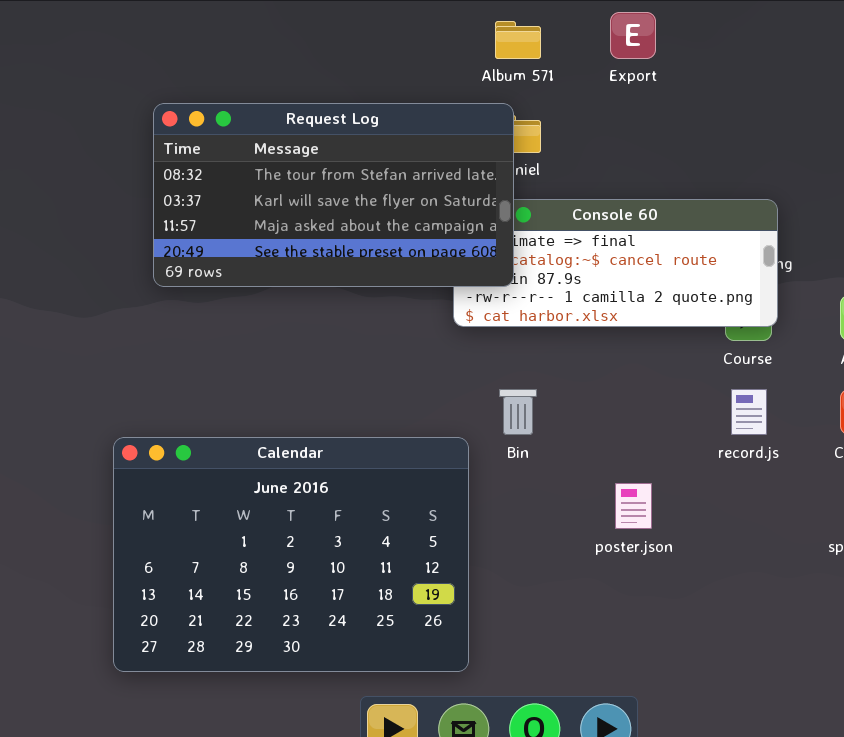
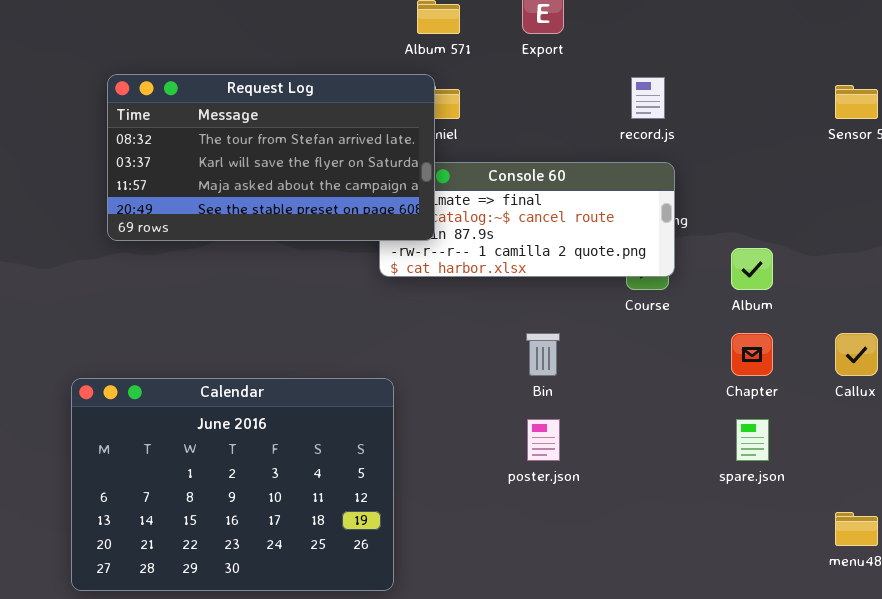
Bin: [499,389,537,435] -> [526,333,560,376], moved
record.js: [731,389,767,435] -> [631,77,665,119], moved

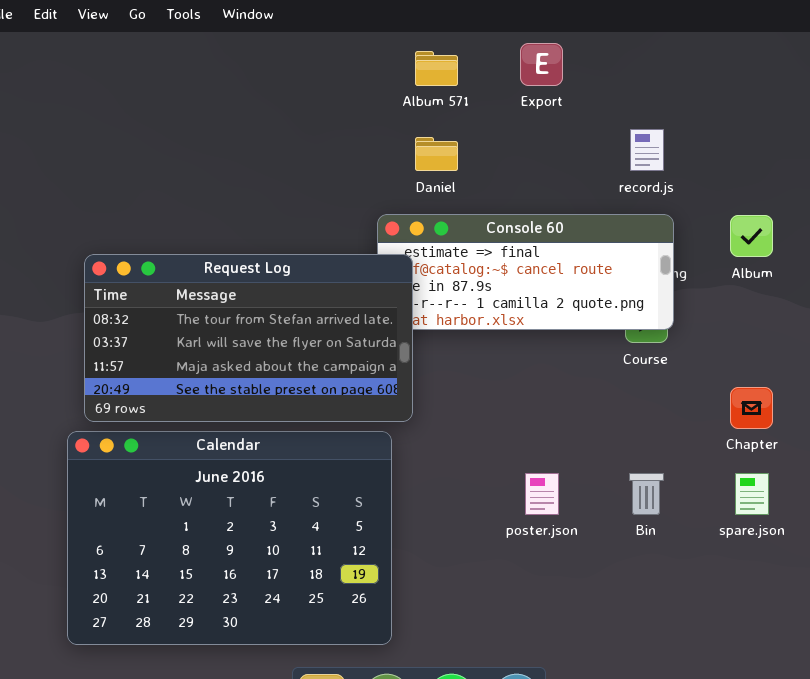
Request Log: [107,74,435,241] -> [84,254,413,422], moved
Album: [731,248,773,290] -> [730,215,773,257], moved
Bin: [526,333,560,376] -> [629,473,664,515], moved

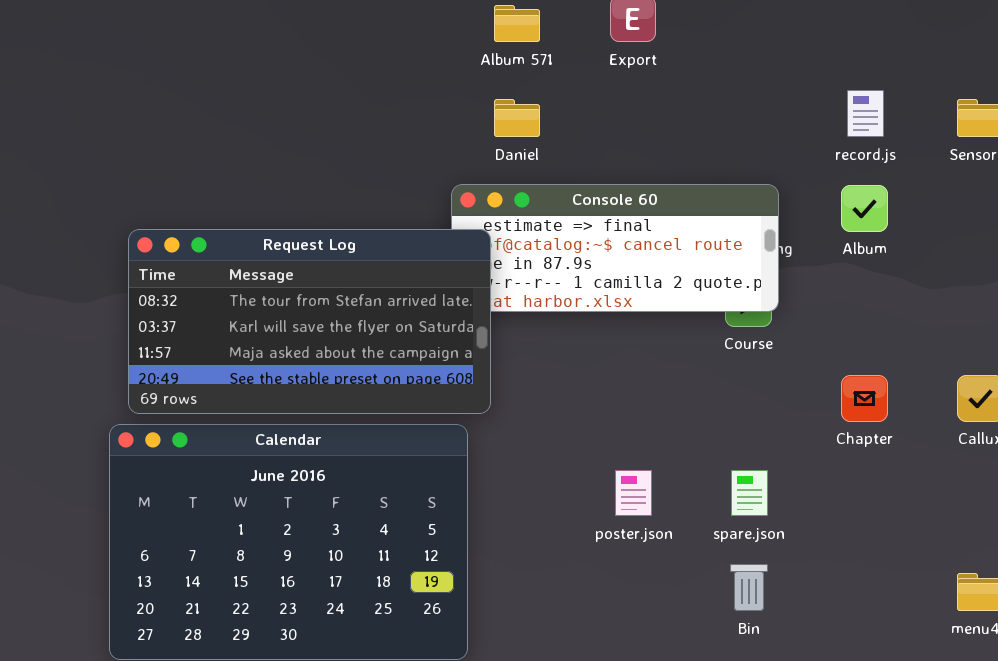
record.js: [630,129,664,171] -> [847,90,884,137], moved
Bin: [629,473,664,515] -> [730,564,768,611], moved
spare.json: [735,473,769,515] -> [731,470,768,516], moved

